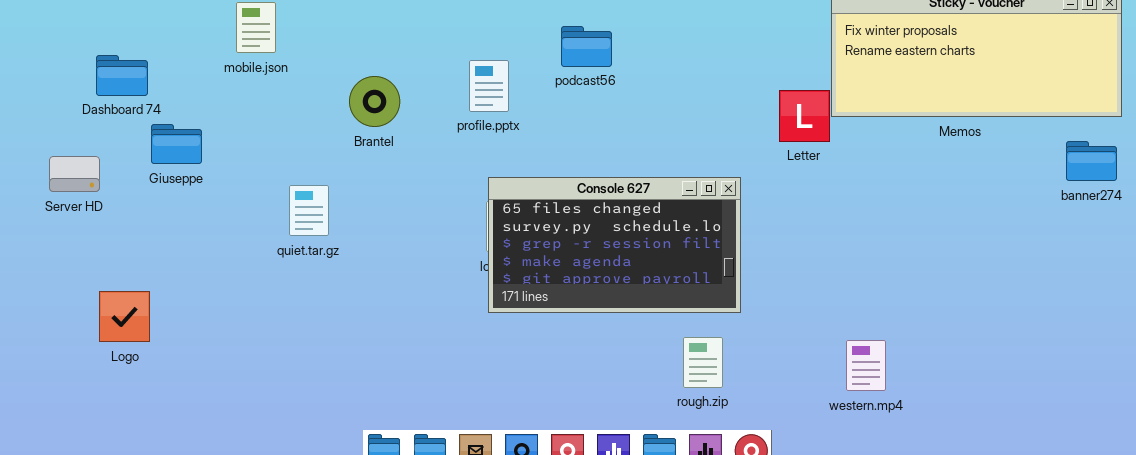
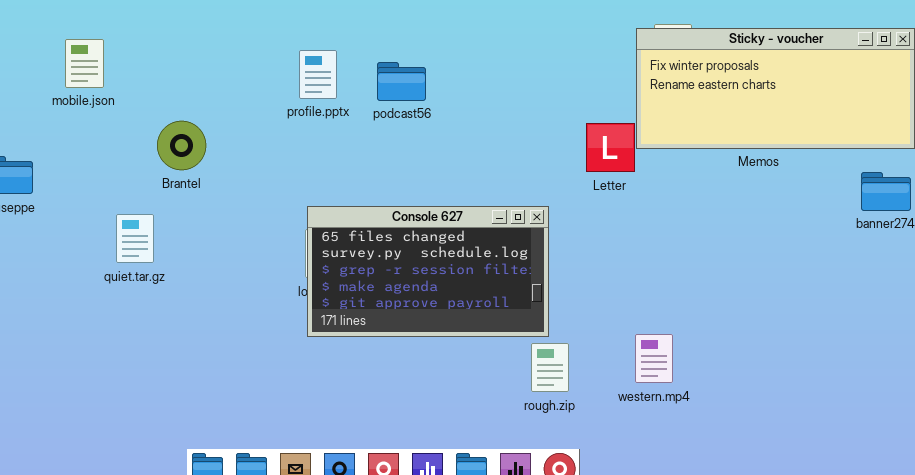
profile.pptx: [469,60,509,112] -> [299,50,337,99], moved
Brantel: [349,76,400,127] -> [157,121,206,170], moved
rough.zip: [683,337,723,388] -> [531,343,569,392], moved
western.mp4: [846,340,886,391] -> [635,334,673,383], moved

